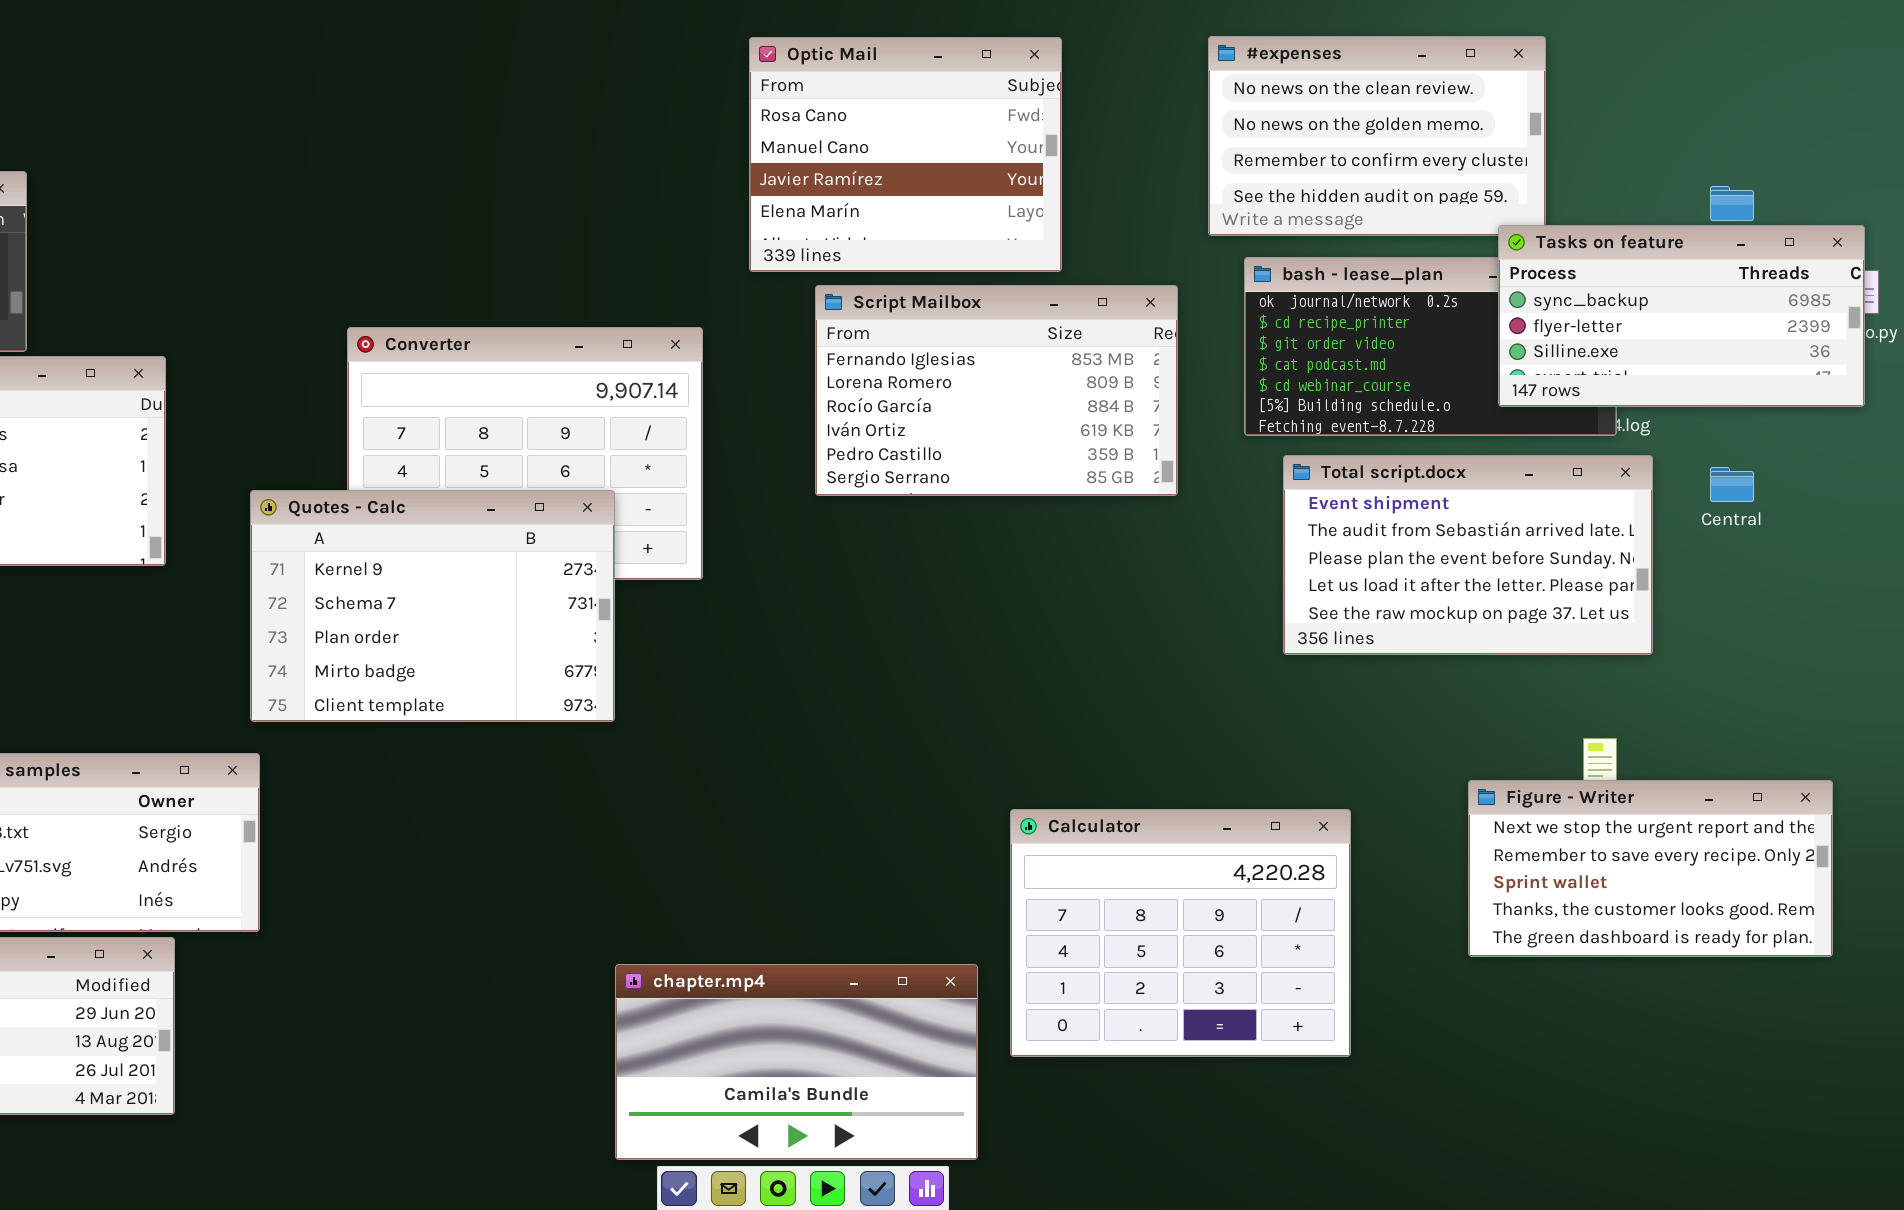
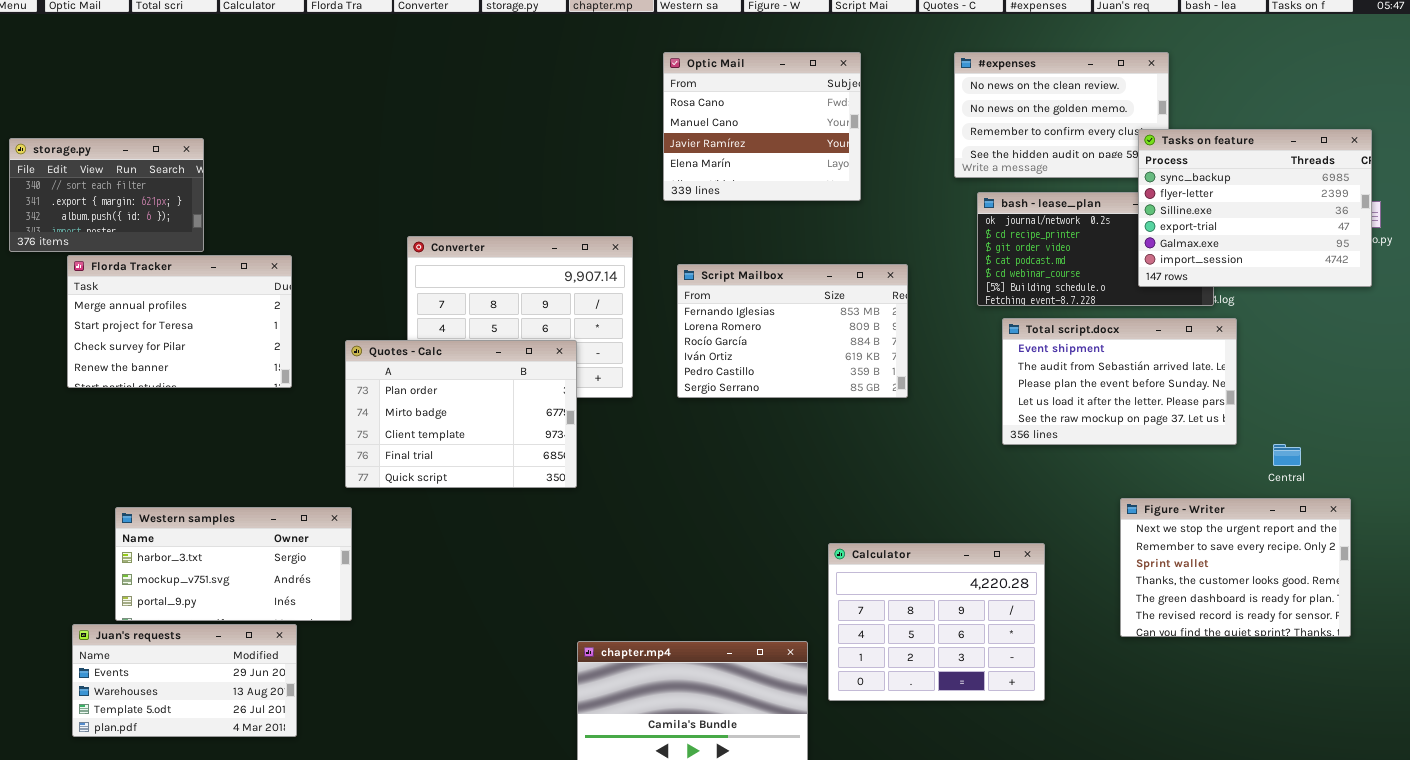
Tasks on feature: [1498,225,1865,407] -> [1138,129,1372,287], resized
Script Mailbox: [815,285,1178,496] -> [677,264,908,398], moved
Central: [1710,467,1754,502] -> [1273,444,1301,466], moved
Quotes - Calc: [250,490,615,722] -> [345,340,577,488], scrolled down 2 rows
Figure - Writer: [1468,780,1833,957] -> [1120,498,1351,637], resized

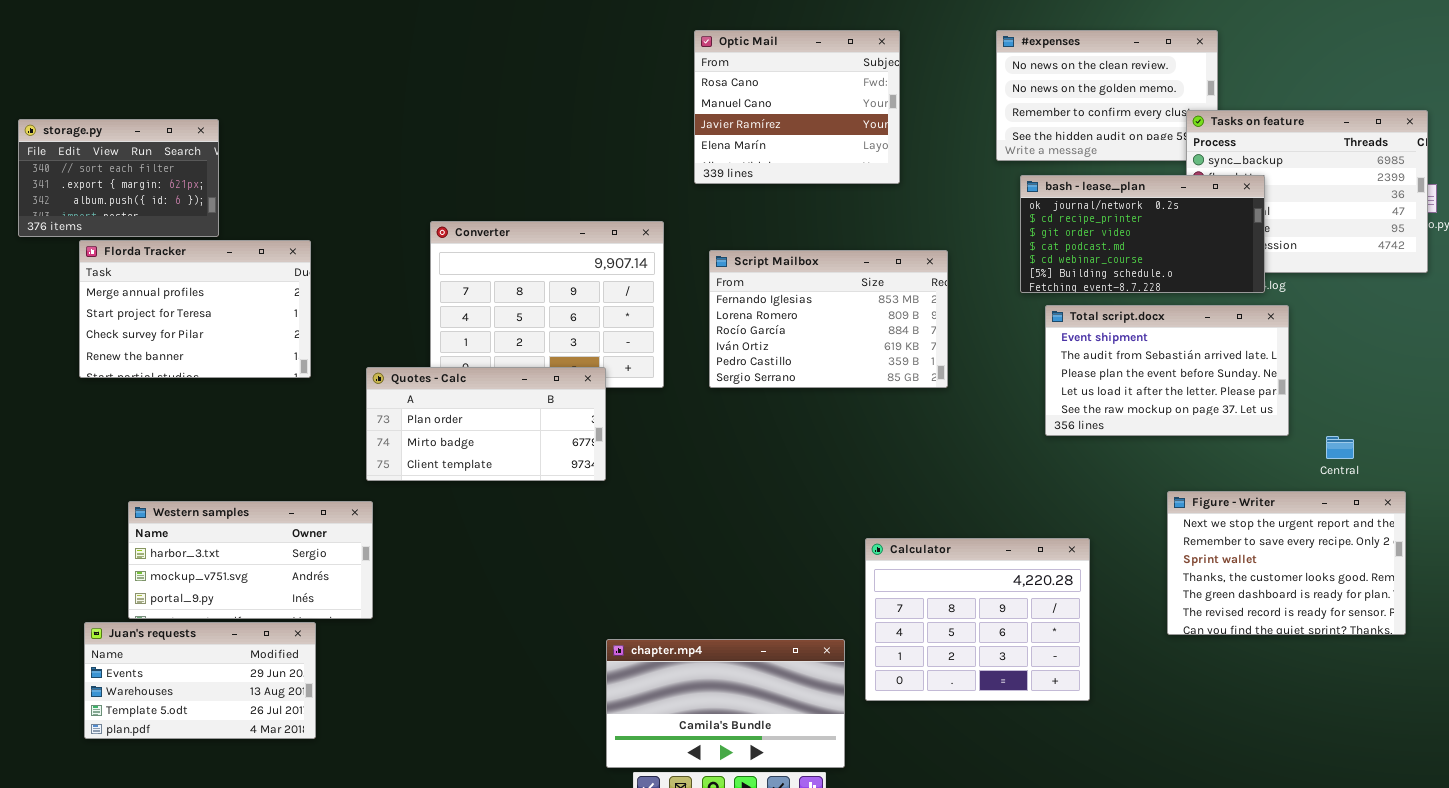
bash - lease_plan: [977,192,1214,306] -> [1020,175,1265,293], raised
Quotes - Calc: [345,340,577,488] -> [366,367,606,481], resized

